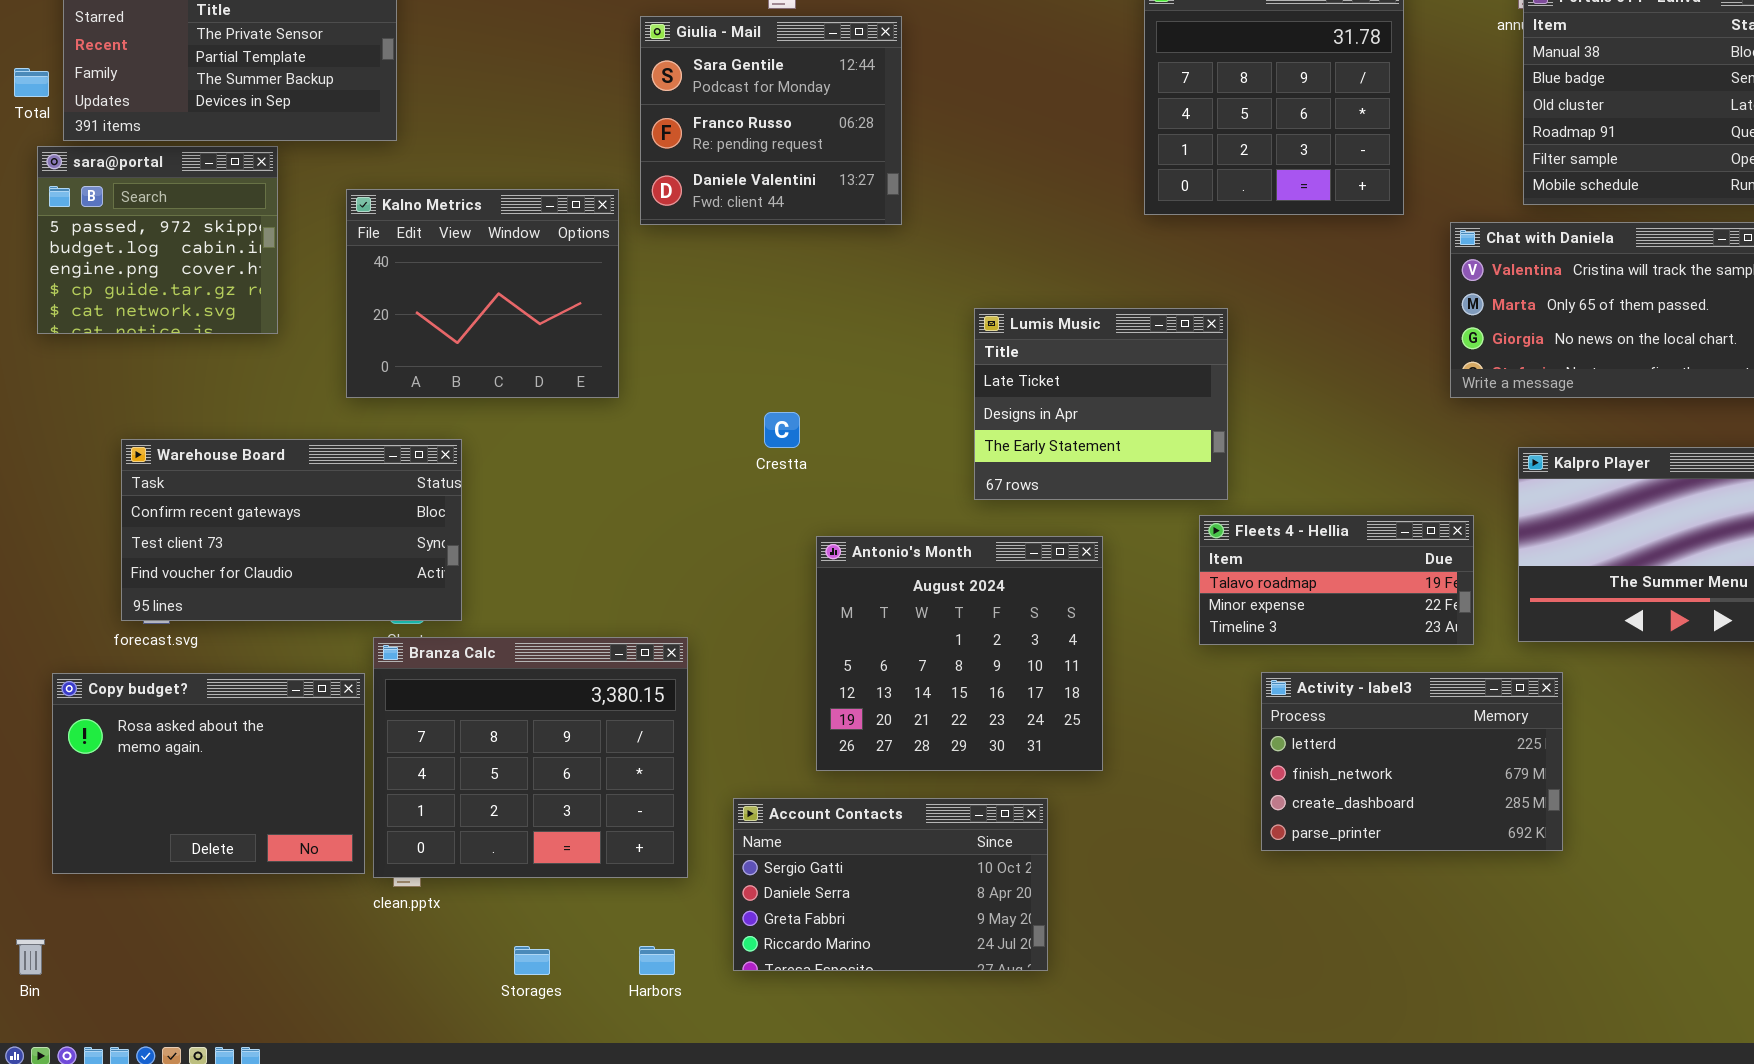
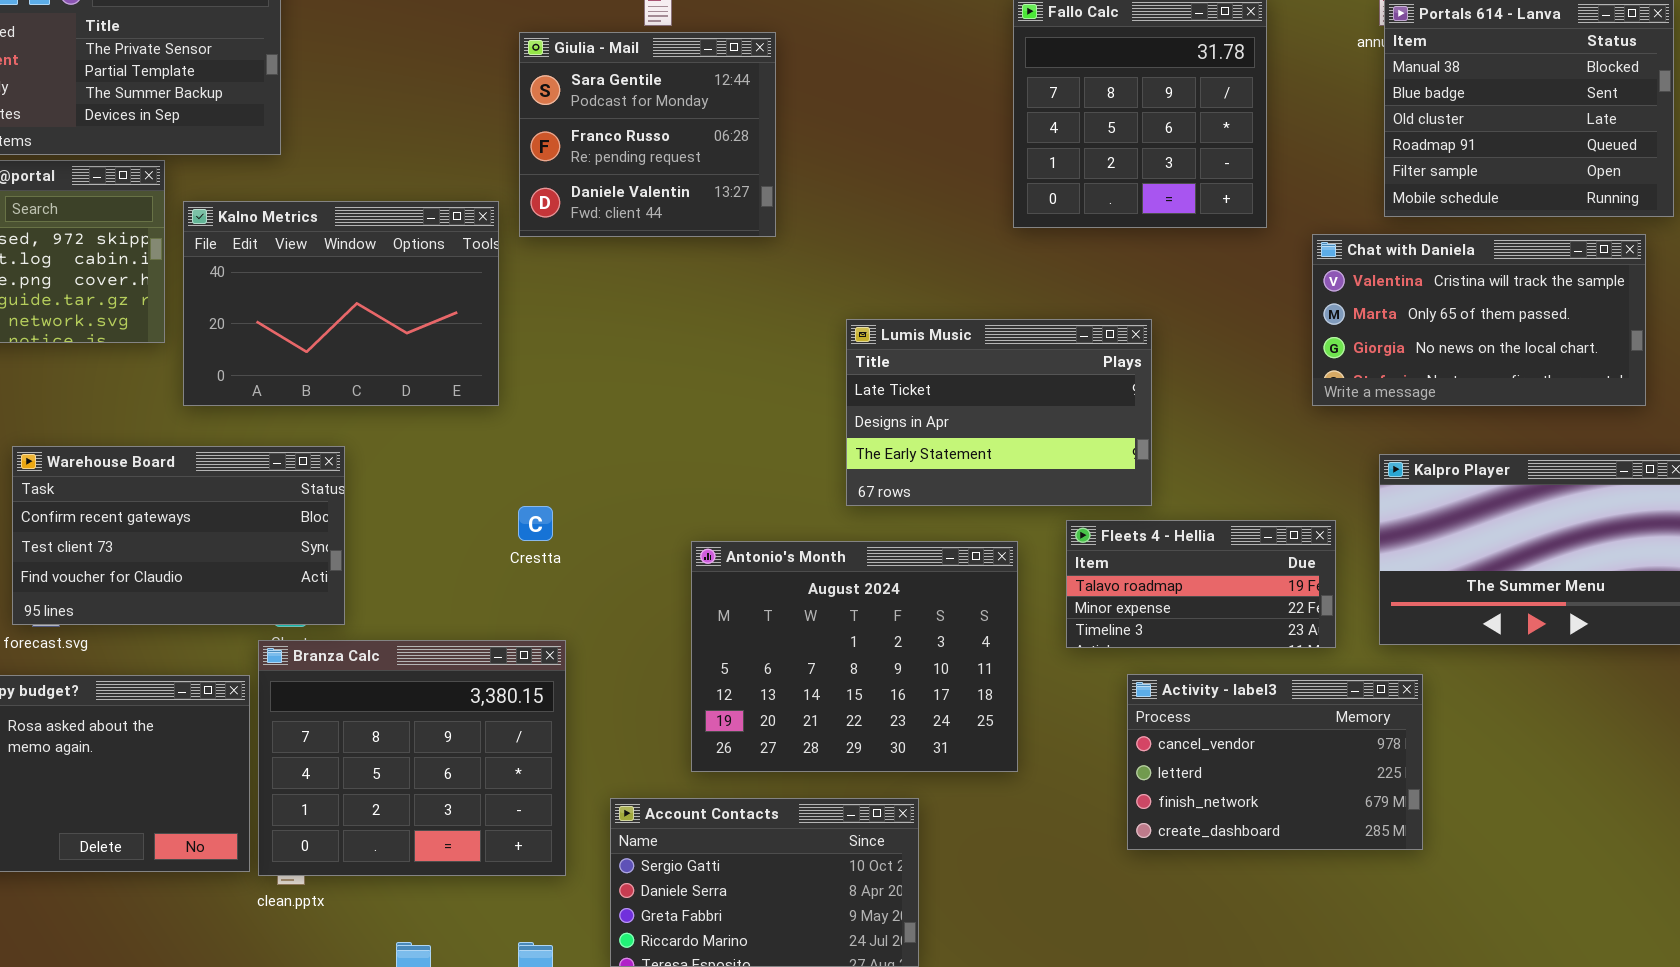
Kalno Metrics: [346,189,619,398] -> [183,201,499,406], resized
Lumis Music: [974,308,1228,500] -> [846,319,1152,506], resized
Crestta: [764,412,800,448] -> [518,506,553,541], moved
Antonio's Month: [816,536,1103,771] -> [691,541,1018,772], resized
Activity - label3: [1261,672,1563,851] -> [1127,674,1423,850], scrolled up 1 row

